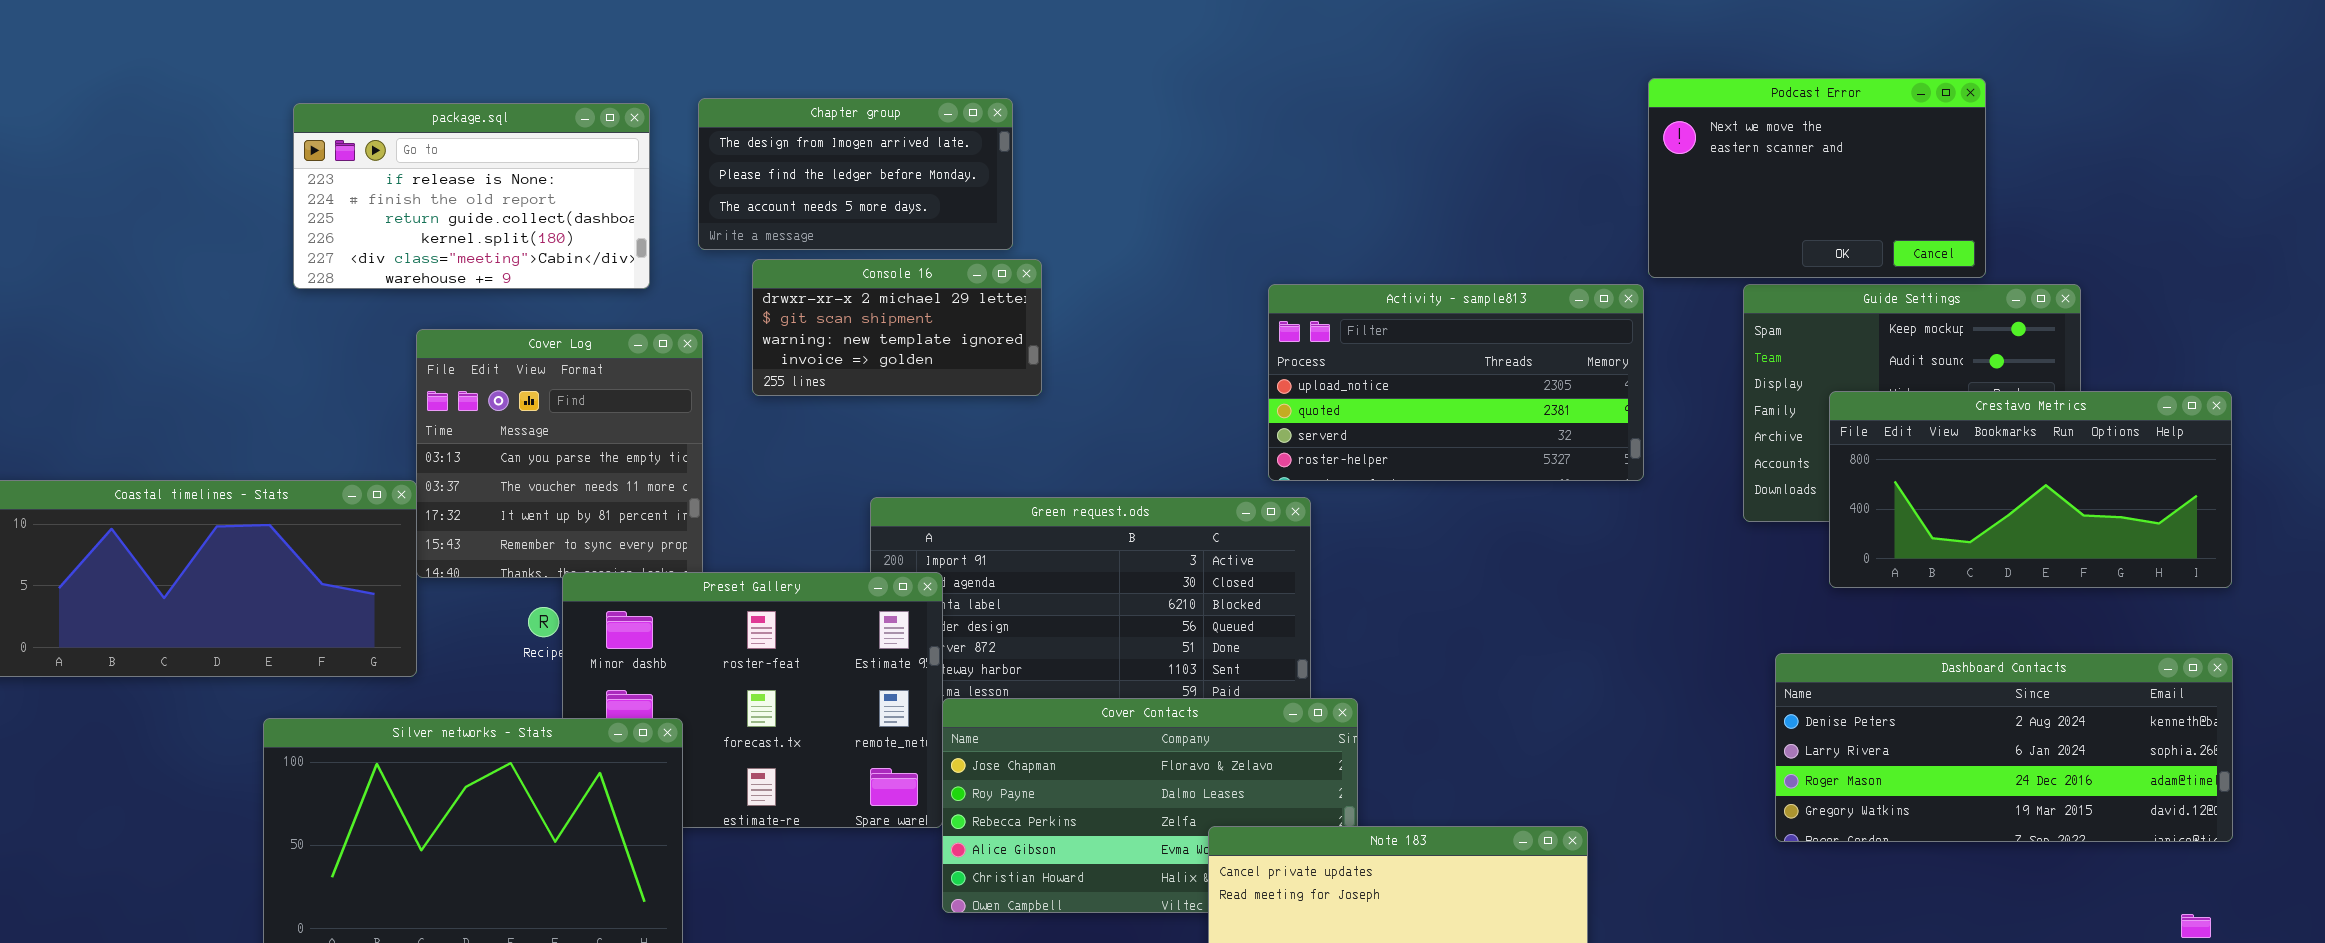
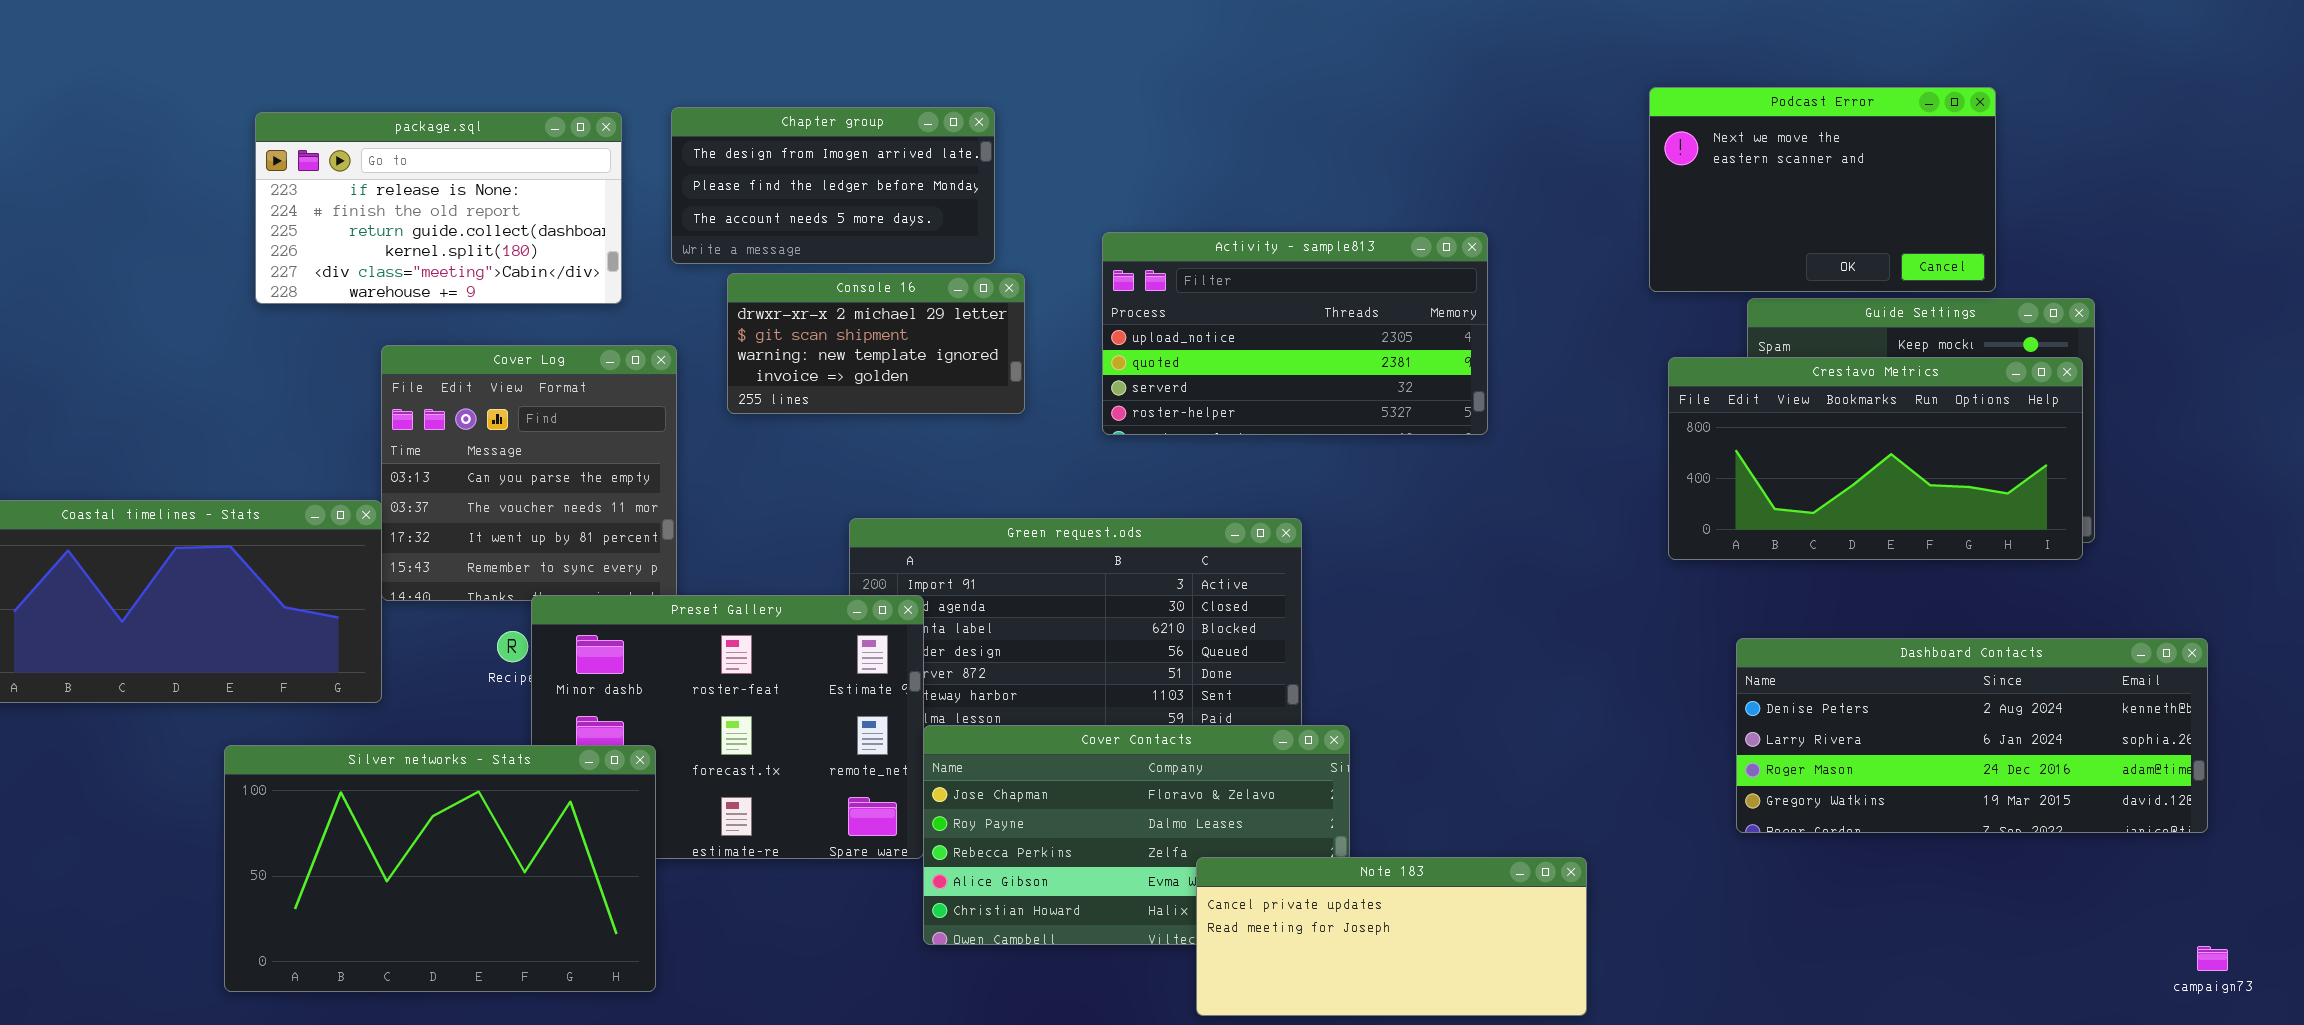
Activity - sample813: [1268,284,1644,481] -> [1102,232,1488,435], moved
Crestavo Metrics: [1829,391,2232,588] -> [1668,357,2083,560], moved
Dashboard Contacts: [1775,653,2233,842] -> [1736,638,2208,833], moved

